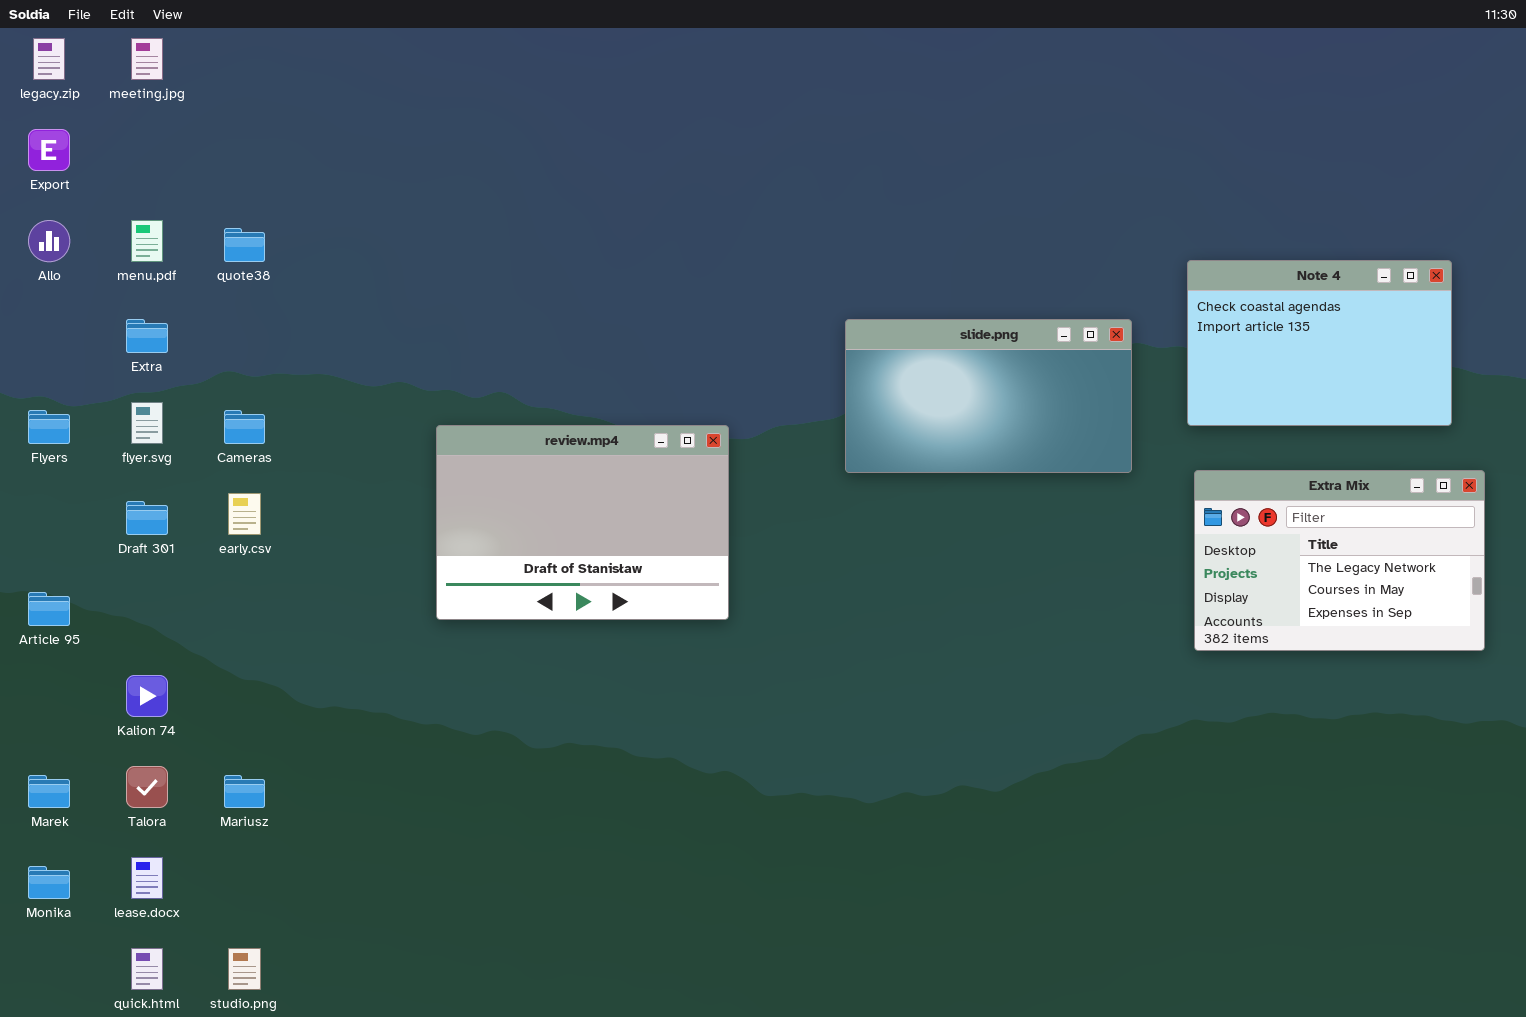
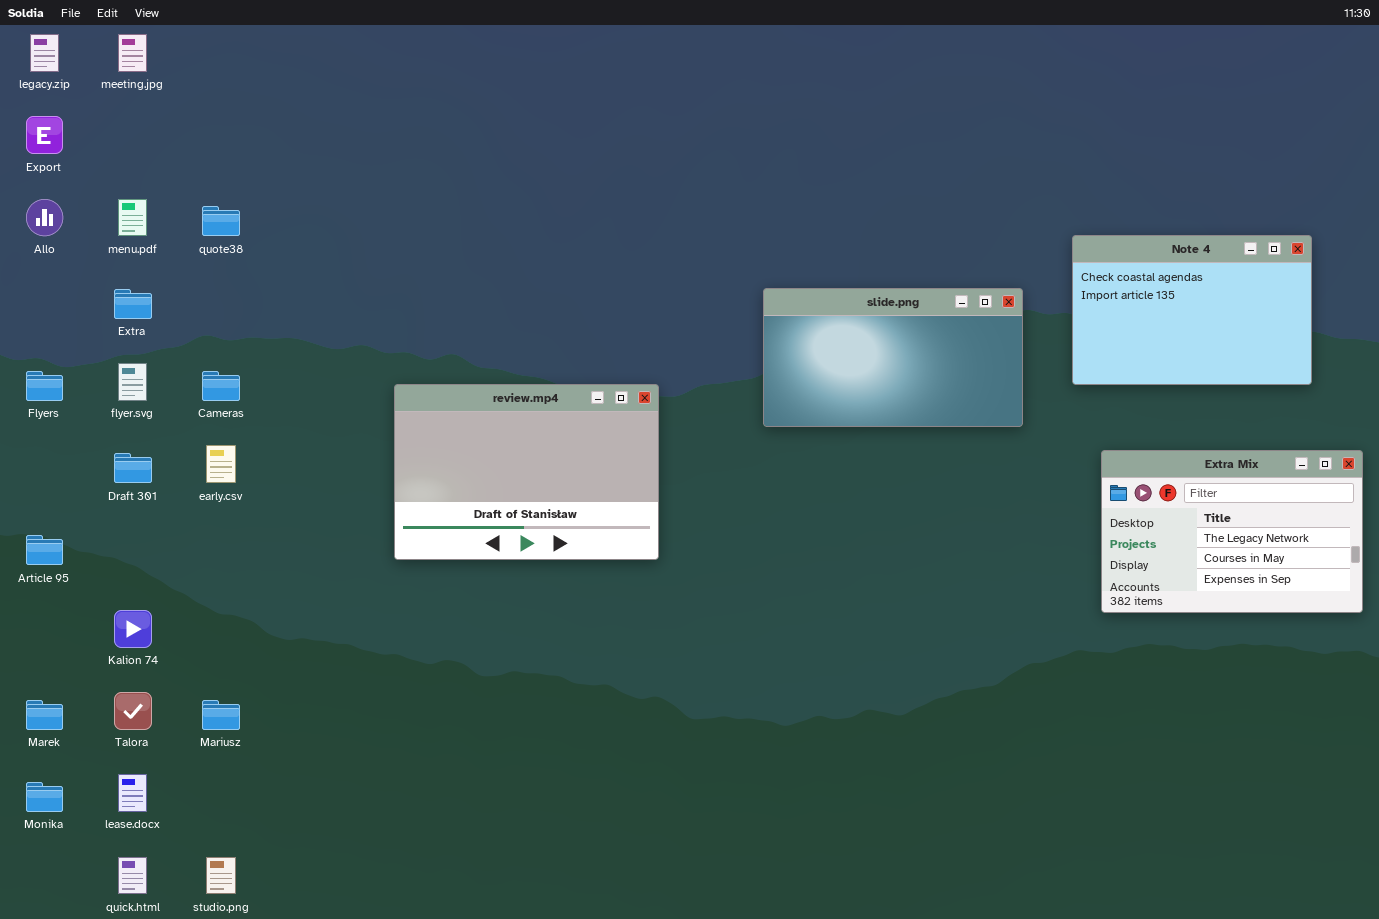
Extra Mix: [1194,470,1485,651] -> [1101,450,1363,613], moved

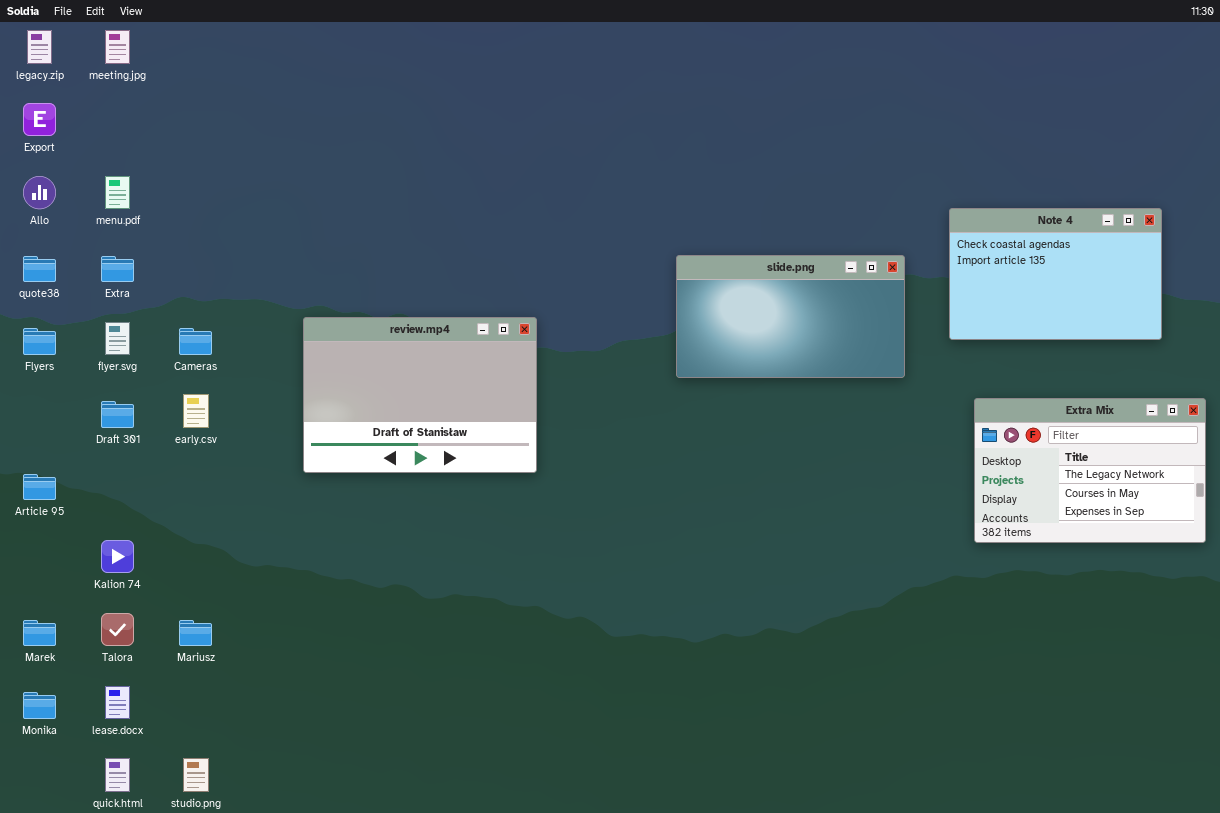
quote38: [202,206,240,236] -> [23,256,56,282], moved
review.mp4: [394,384,659,560] -> [303,317,537,473], moved

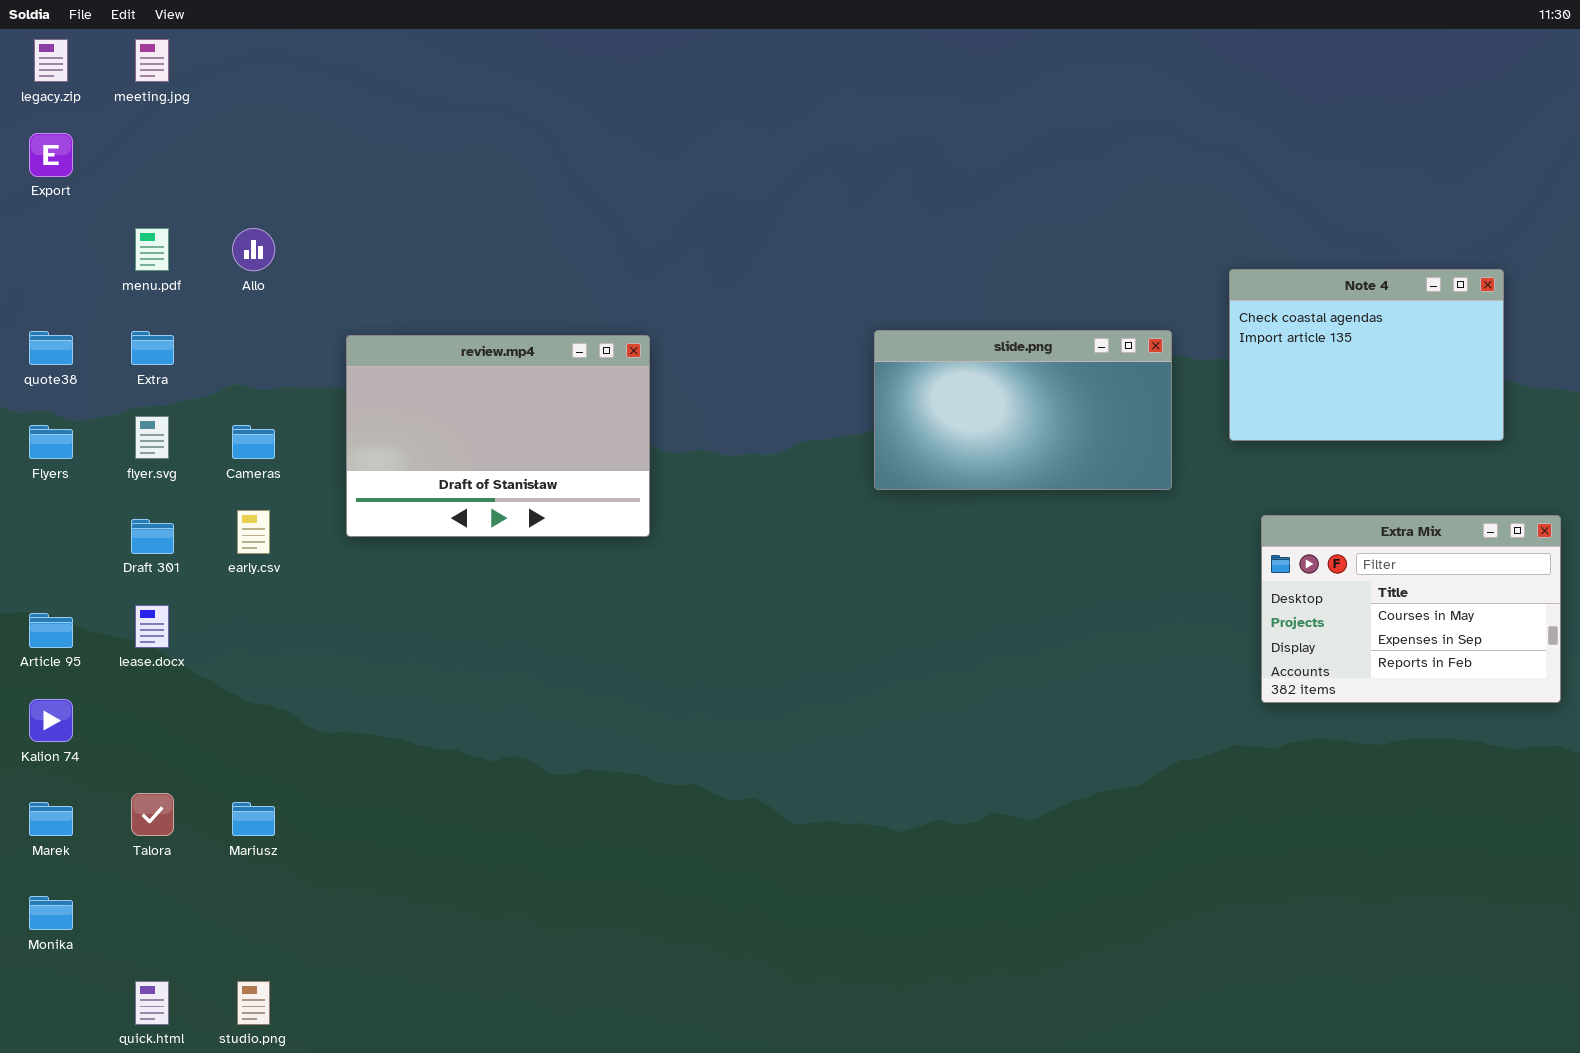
Allo: [23,176,56,209] -> [232,228,275,271], moved
review.mp4: [303,317,537,473] -> [346,335,650,537], moved
Extra Mix: [974,398,1206,543] -> [1261,515,1561,703], scrolled down 1 row
Kalion 74: [101,540,134,573] -> [29,699,73,742], moved
lease.docx: [105,686,130,719] -> [135,605,169,648], moved

